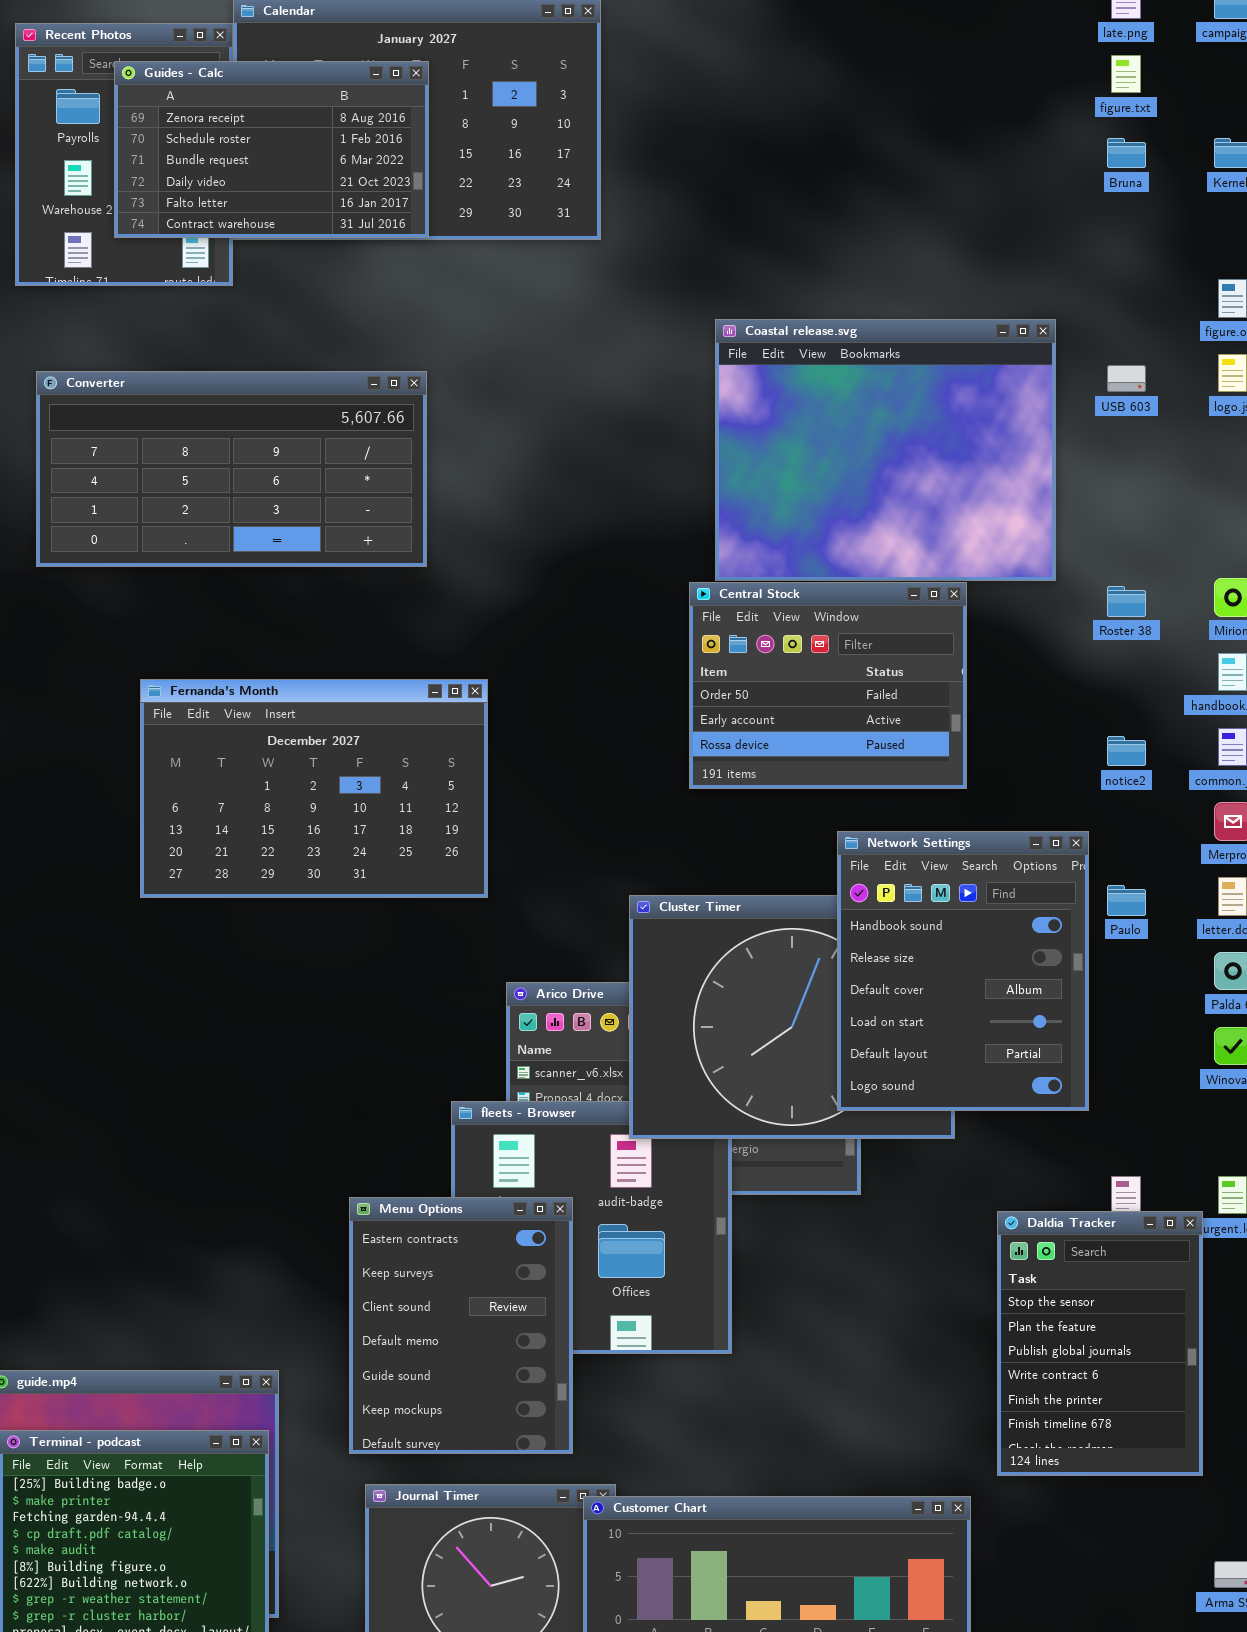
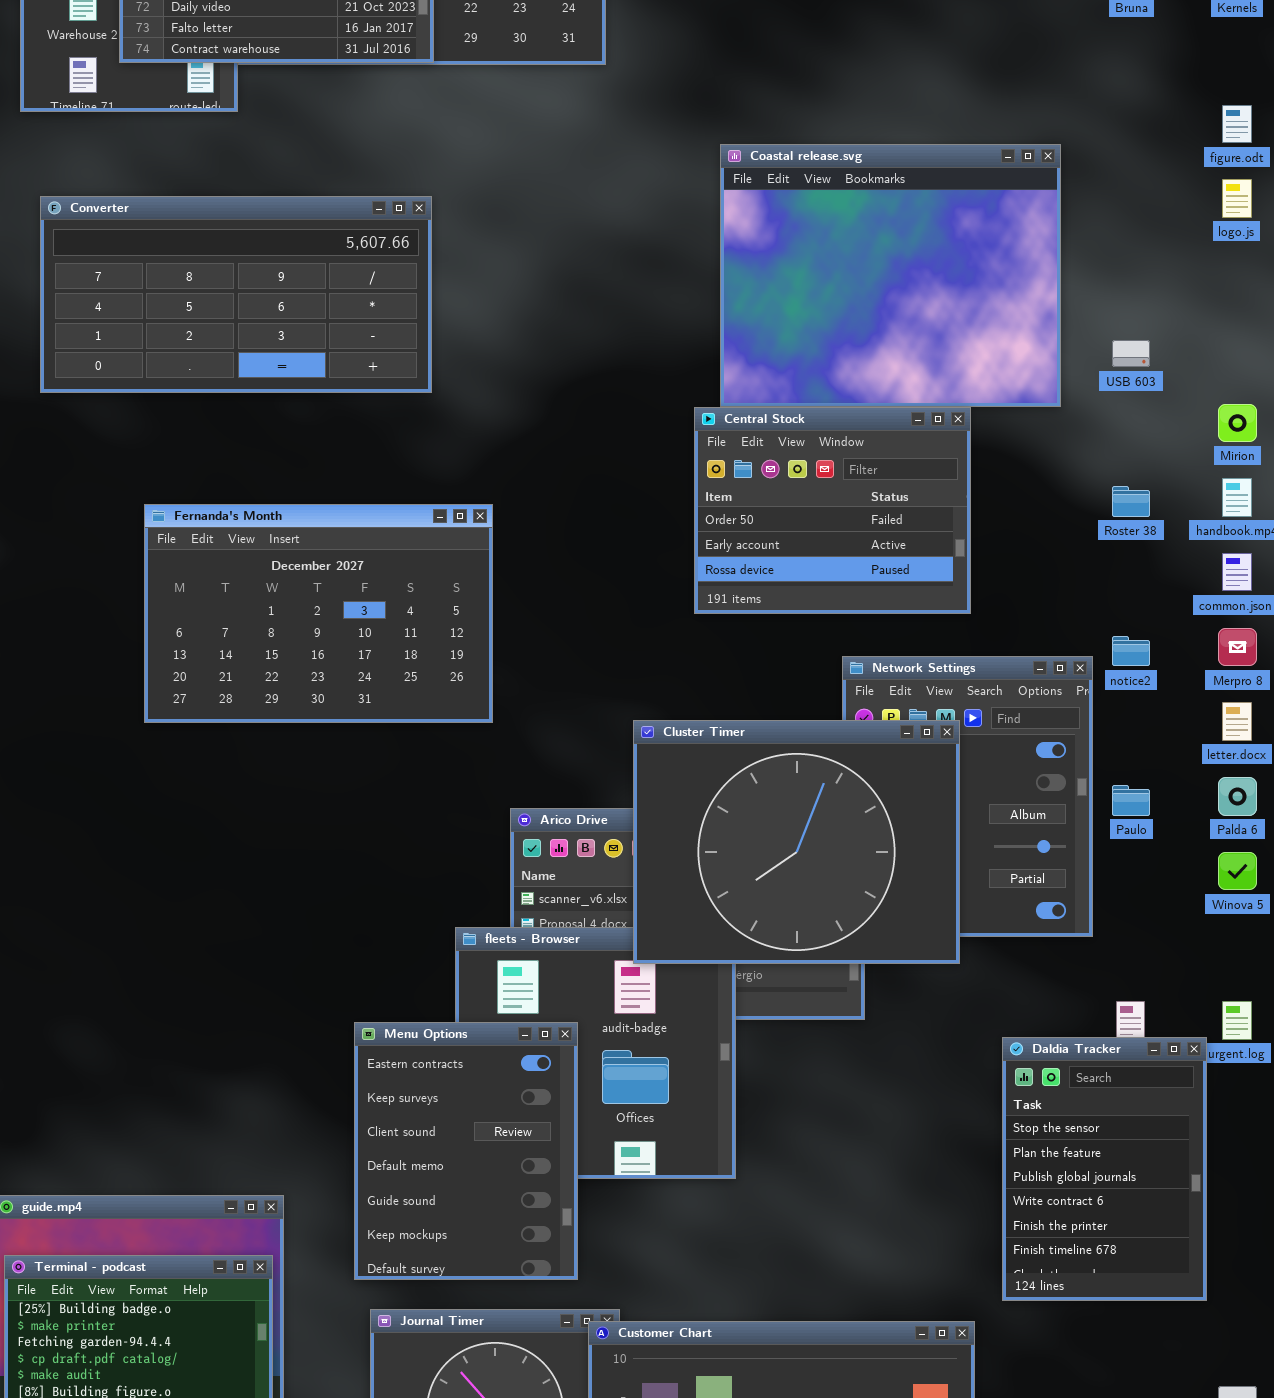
USB 603: [1107,365,1146,392] -> [1112,340,1150,367], moved
Roster 38: [1107,586,1146,617] -> [1112,486,1150,517], moved
notice2: [1107,736,1146,766] -> [1112,636,1150,666], moved
Paulo: [1107,885,1146,916] -> [1112,785,1150,816], moved
Cluster Timer: [629,895,955,1139] -> [633,720,960,964], raised

